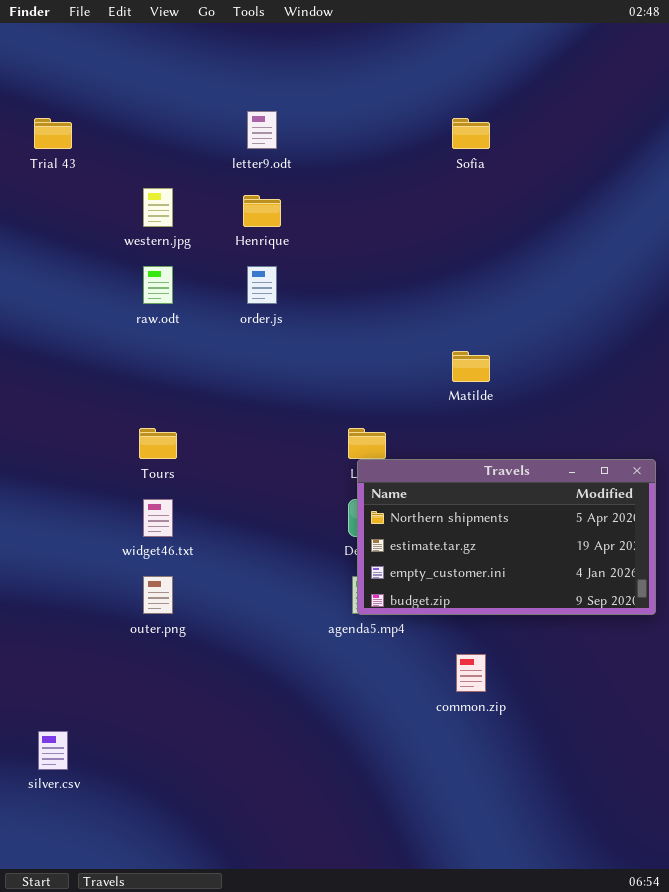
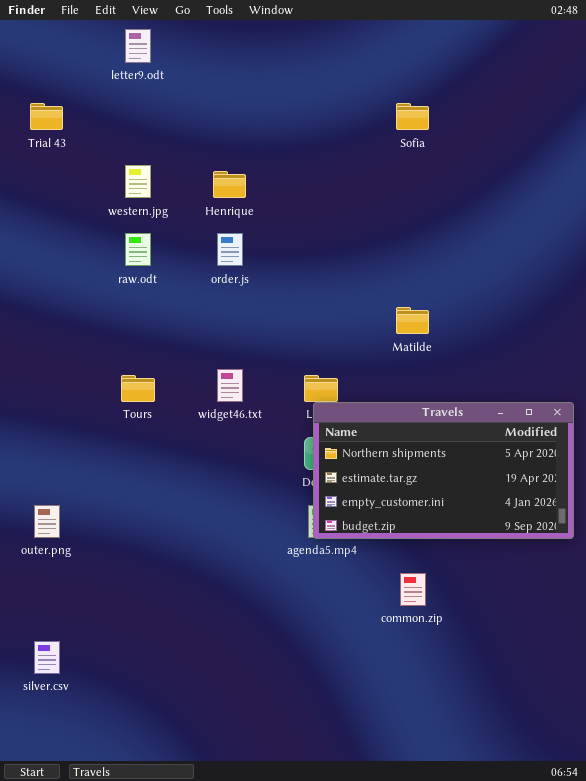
letter9.odt: [247,111,277,149] -> [125,29,151,63], moved
widget46.txt: [143,499,173,537] -> [217,369,243,402], moved
outer.png: [143,576,173,614] -> [34,505,60,538], moved

